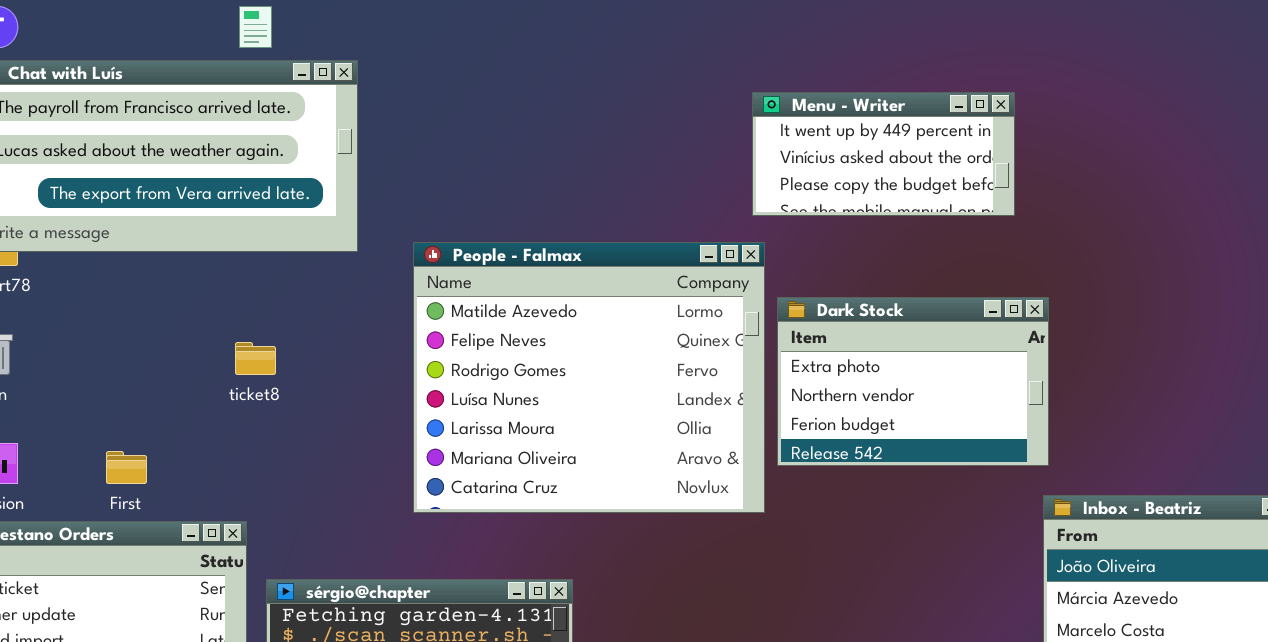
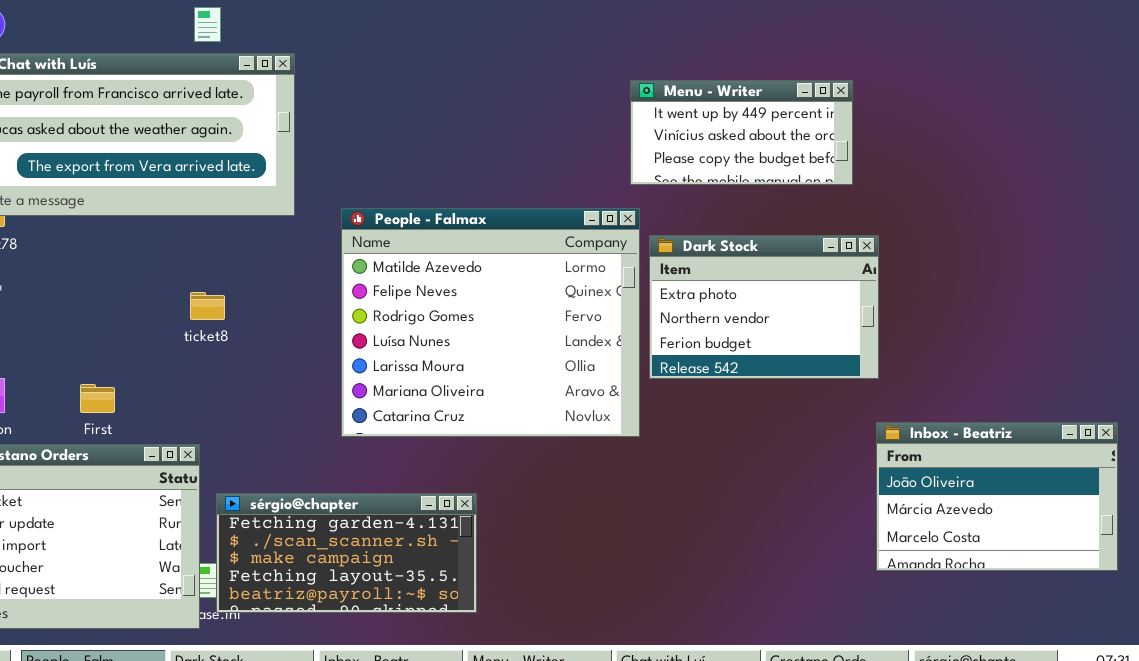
Dark Stock: [777,297,1049,466] -> [649,235,879,379], moved

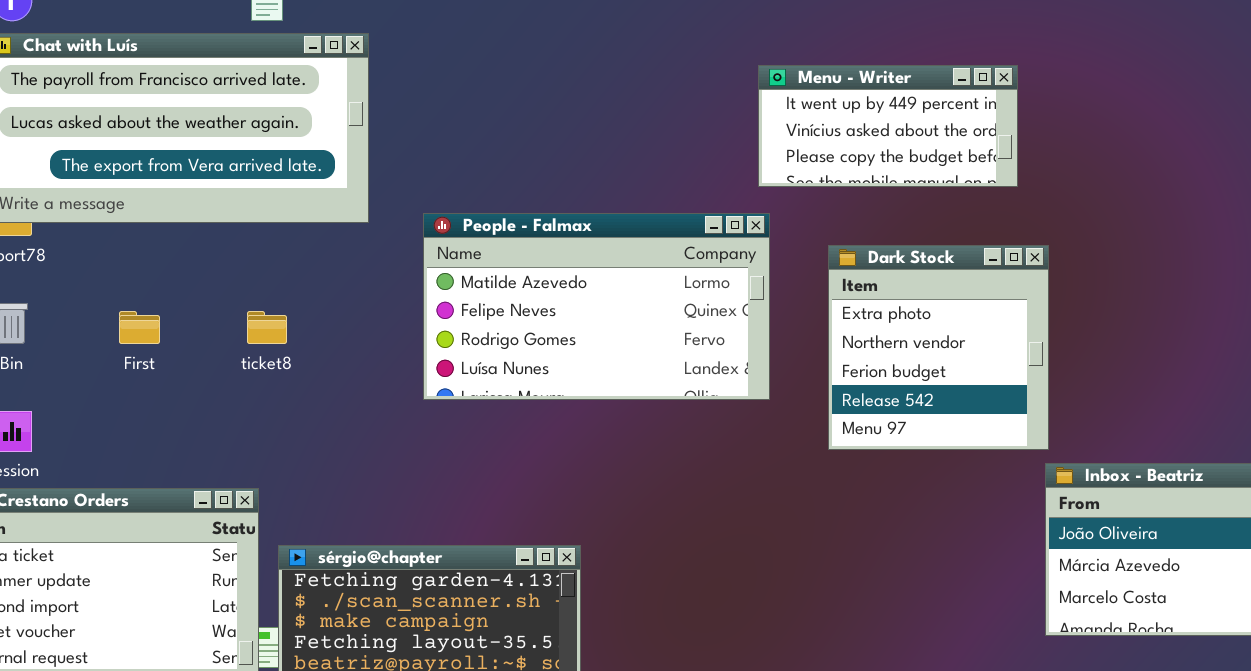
People - Falmax: [341,208,640,437] -> [423,213,770,400], resized
Dark Stock: [649,235,879,379] -> [828,245,1049,450], resized
First: [80,384,115,413] -> [119,311,160,344], moved

